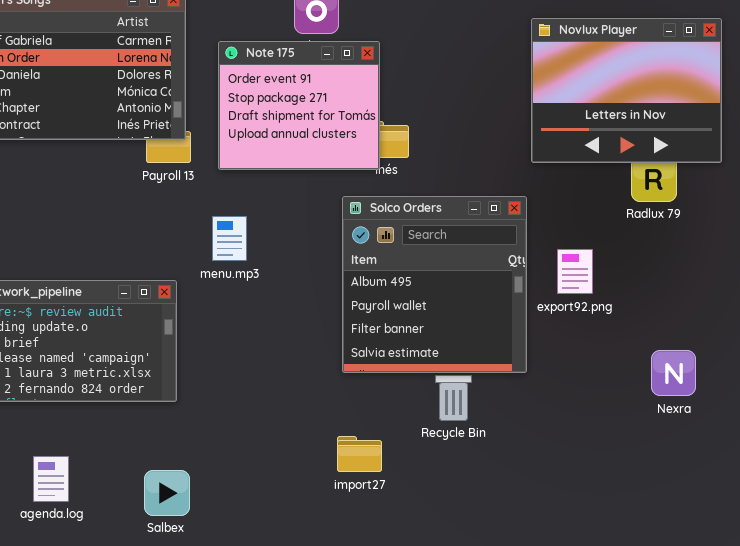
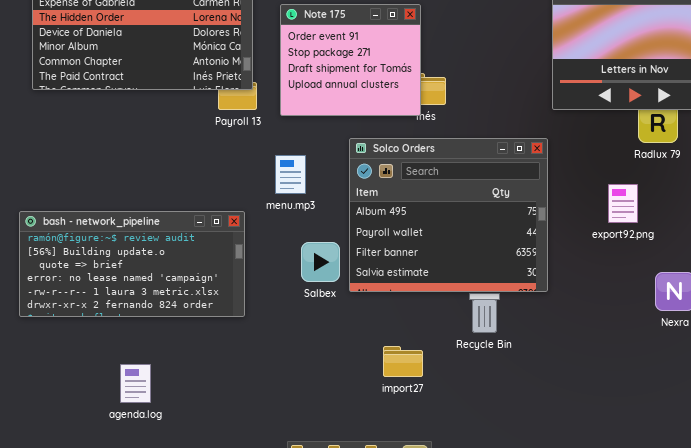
Solco Orders: [342,196,527,373] -> [349,138,548,292], resized
export92.png: [557,249,593,294] -> [608,184,638,223], moved
Salbex: [144,470,190,516] -> [301,242,340,282], moved

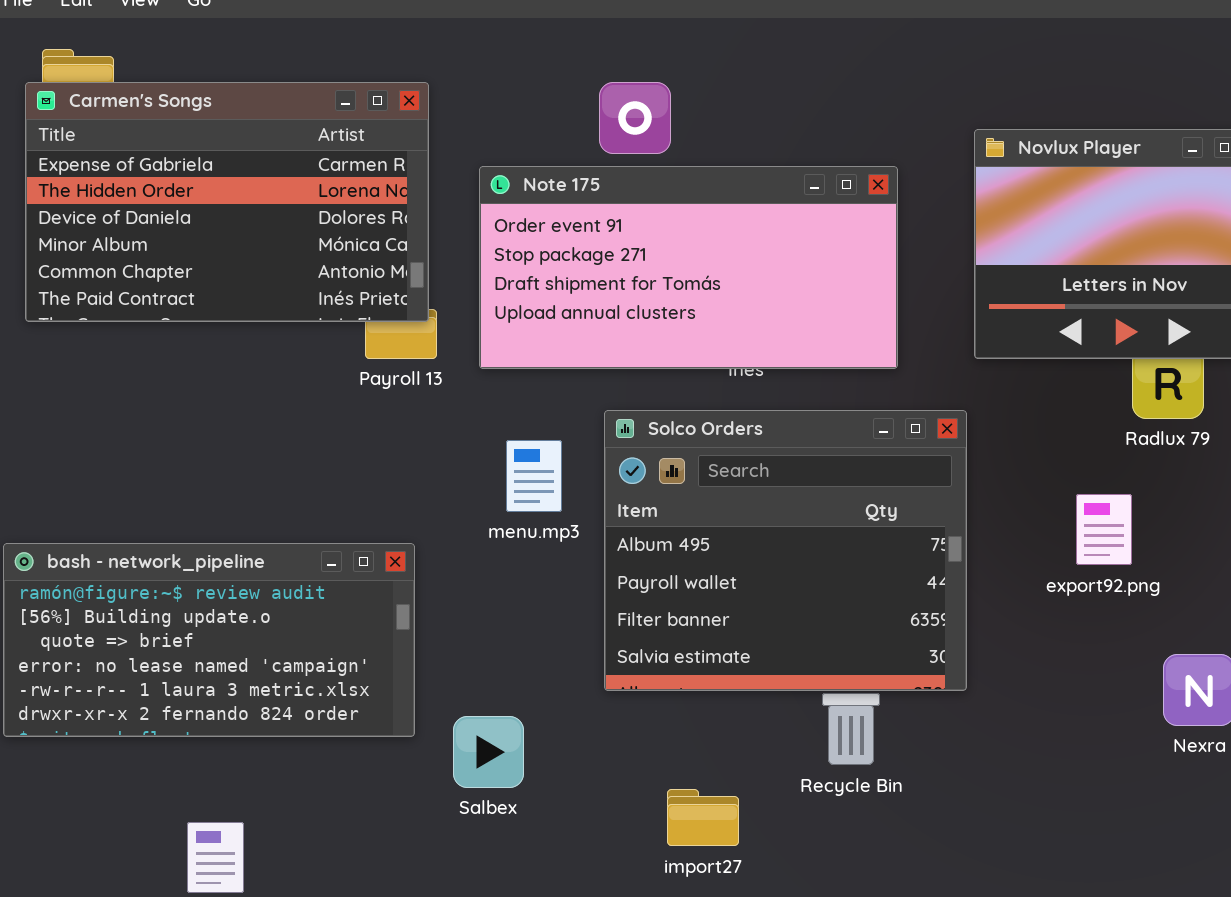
Note 175: [280,4,421,116] -> [479,166,898,369], resized
menu.mp3: [275,155,306,194] -> [506,440,562,512], moved
Salbex: [301,242,340,282] -> [453,716,524,788], moved

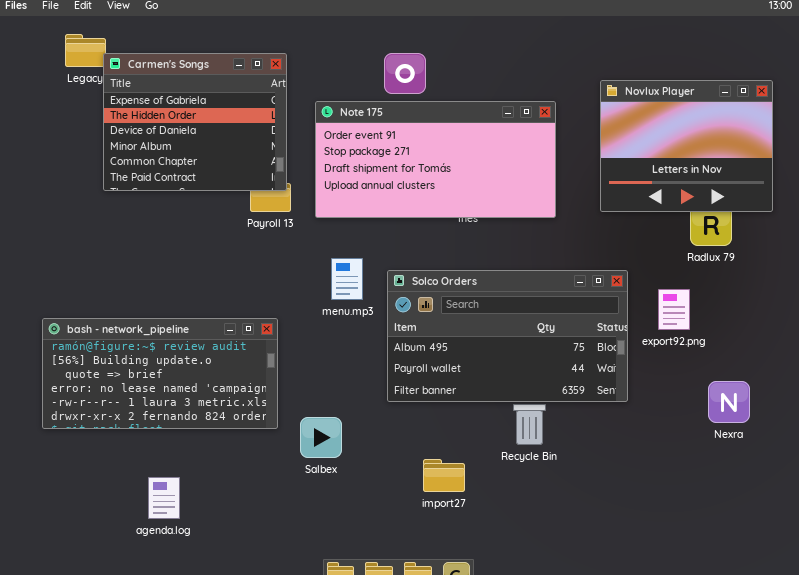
Carmen's Songs: [25,82,429,322] -> [103,53,287,191], resized
Solco Orders: [604,410,967,691] -> [387,270,628,402], resized

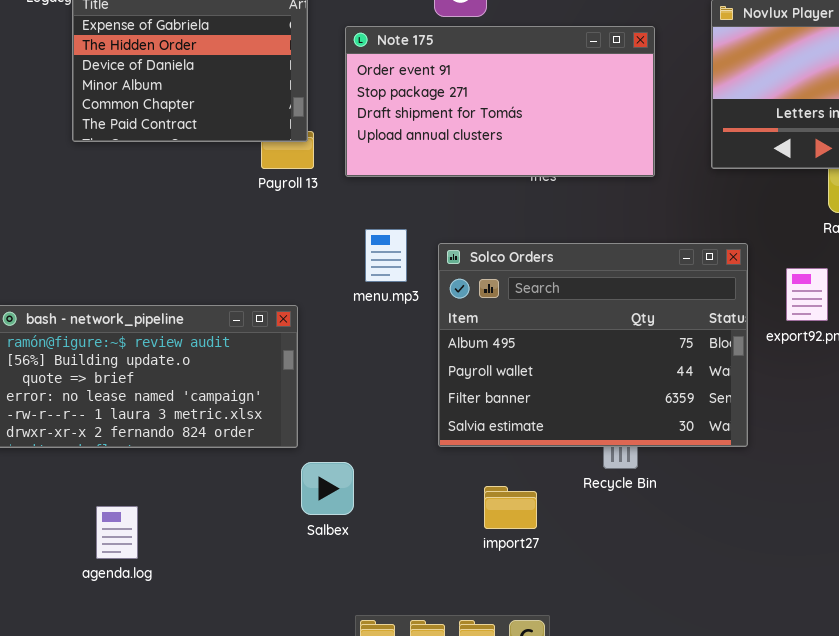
Solco Orders: [387,270,628,402] -> [438,243,748,447], resized
Salbex: [300,417,342,458] -> [301,462,354,515], moved
agenda.log: [148,477,180,519] -> [96,506,138,559], moved

